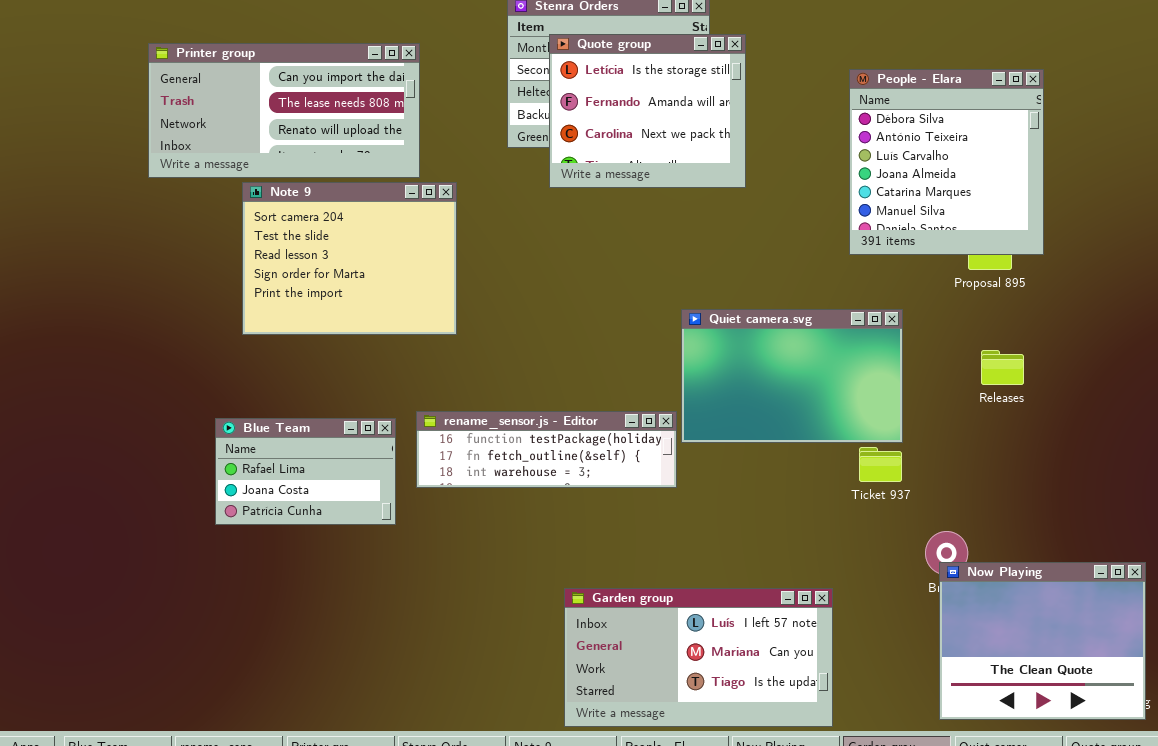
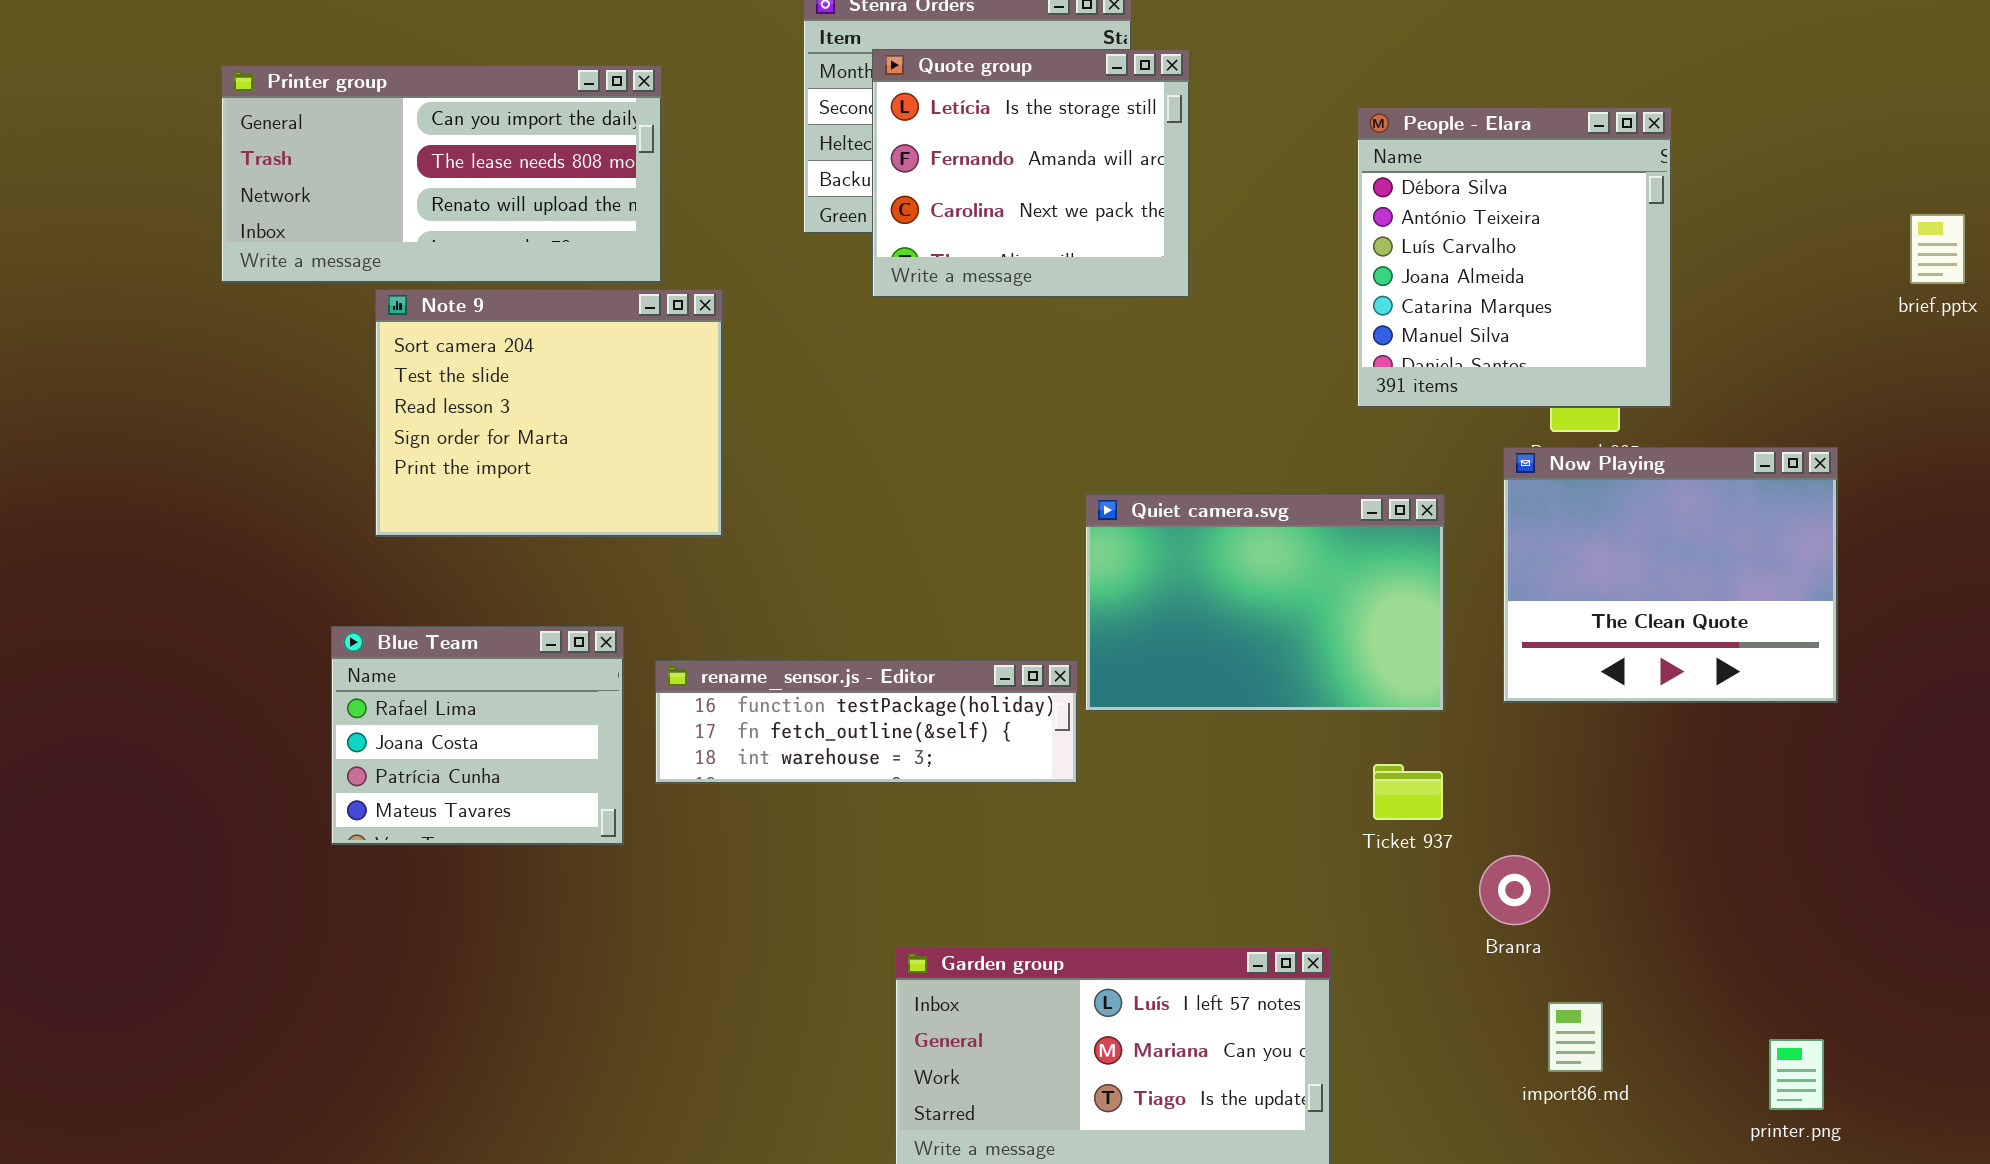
Blue Team: [215,418,396,525] -> [331,626,624,845], resized
Ticket 937: [859,447,902,482] -> [1373,764,1443,820], moved
Now Playing: [939,562,1146,720] -> [1503,447,1838,703], moved

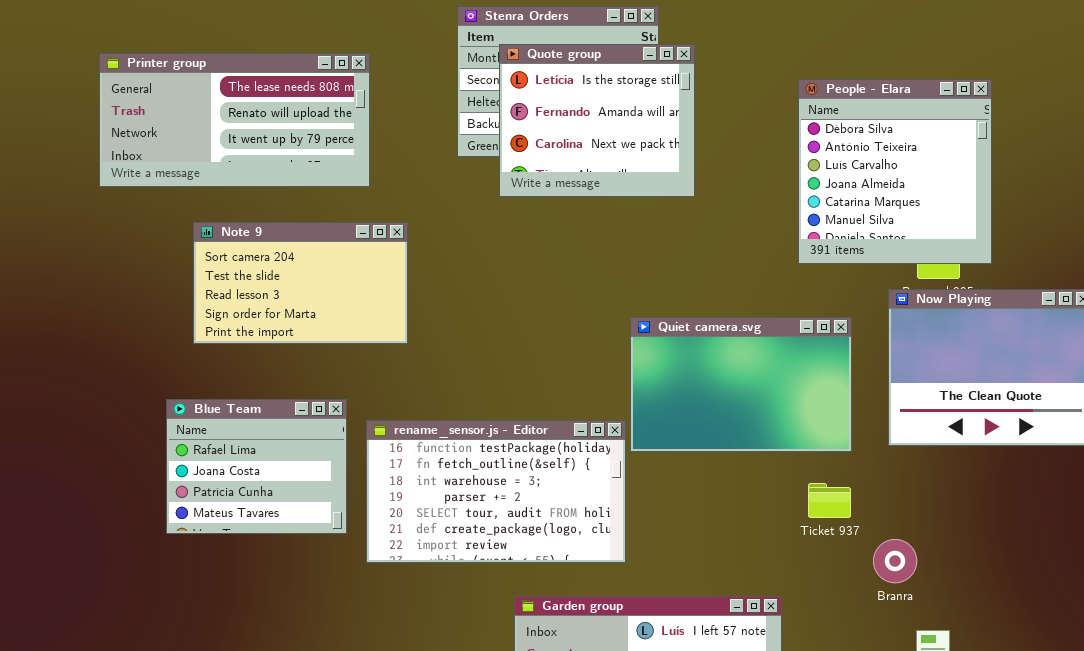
Printer group: [221,65,662,283] -> [99,53,370,187], scrolled down 1 row
Note 9: [375,289,723,537] -> [193,222,408,344], resized
rename_sensor.js - Editor: [655,660,1078,784] -> [366,420,626,563], resized

